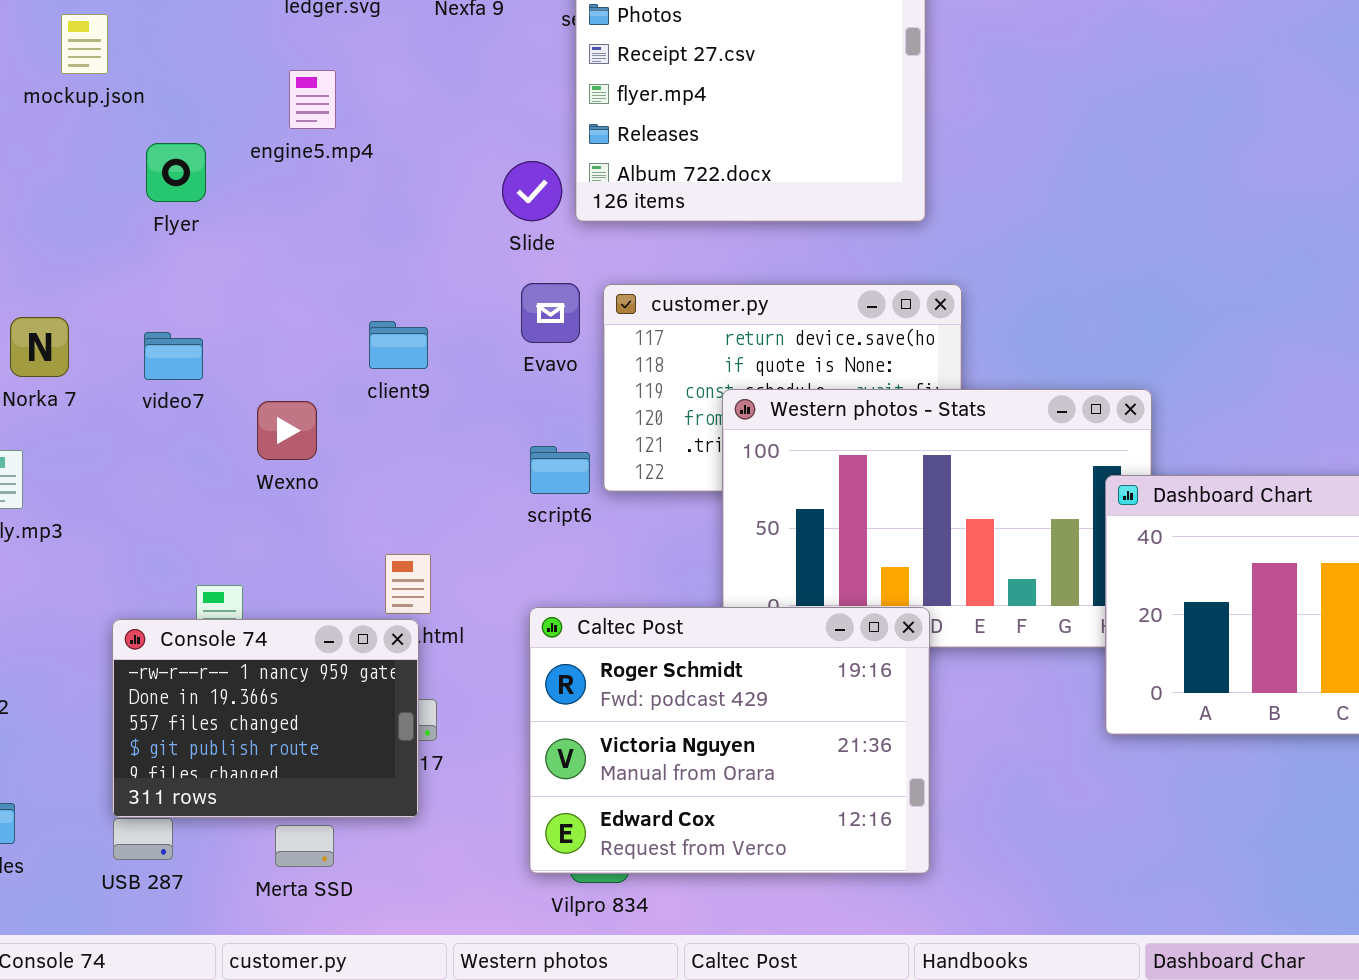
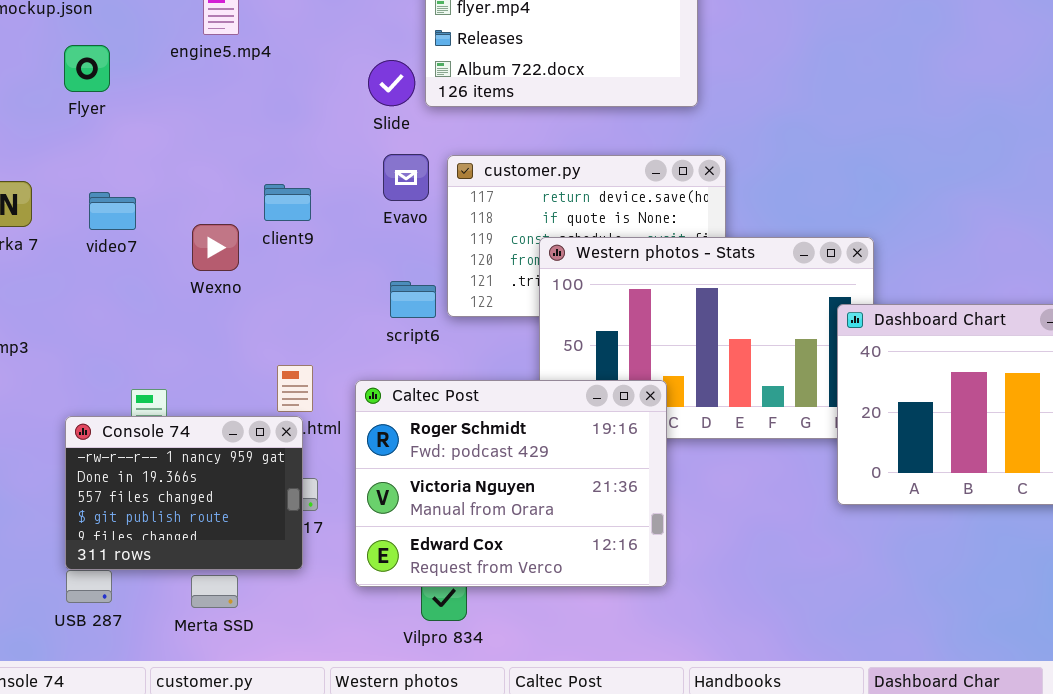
Flyer: [146,143,206,202] -> [64,45,110,92], moved
Wexno: [257,401,317,460] -> [192,224,239,271], moved
Caltec Post: [529,607,930,874] -> [355,380,667,587], moved

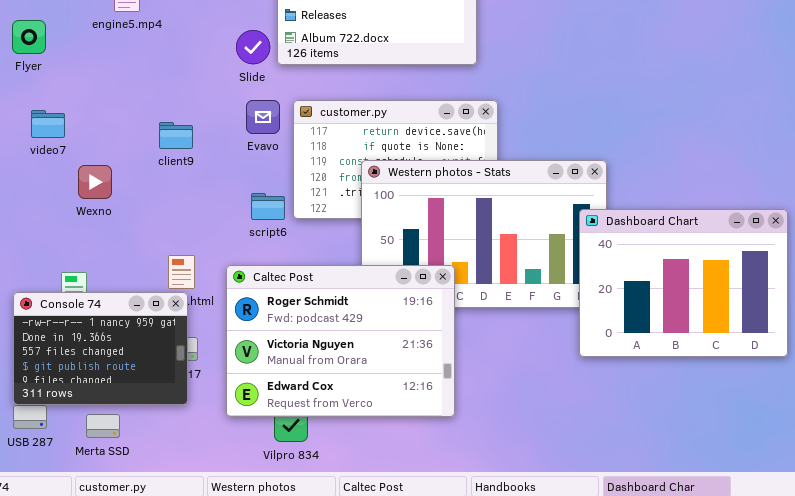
video7: [89,192,136,230] -> [31,110,65,138], moved
Wexno: [192,224,239,271] -> [78,165,112,199], moved
Merta SSD: [191,575,238,608] -> [86,414,120,438], moved

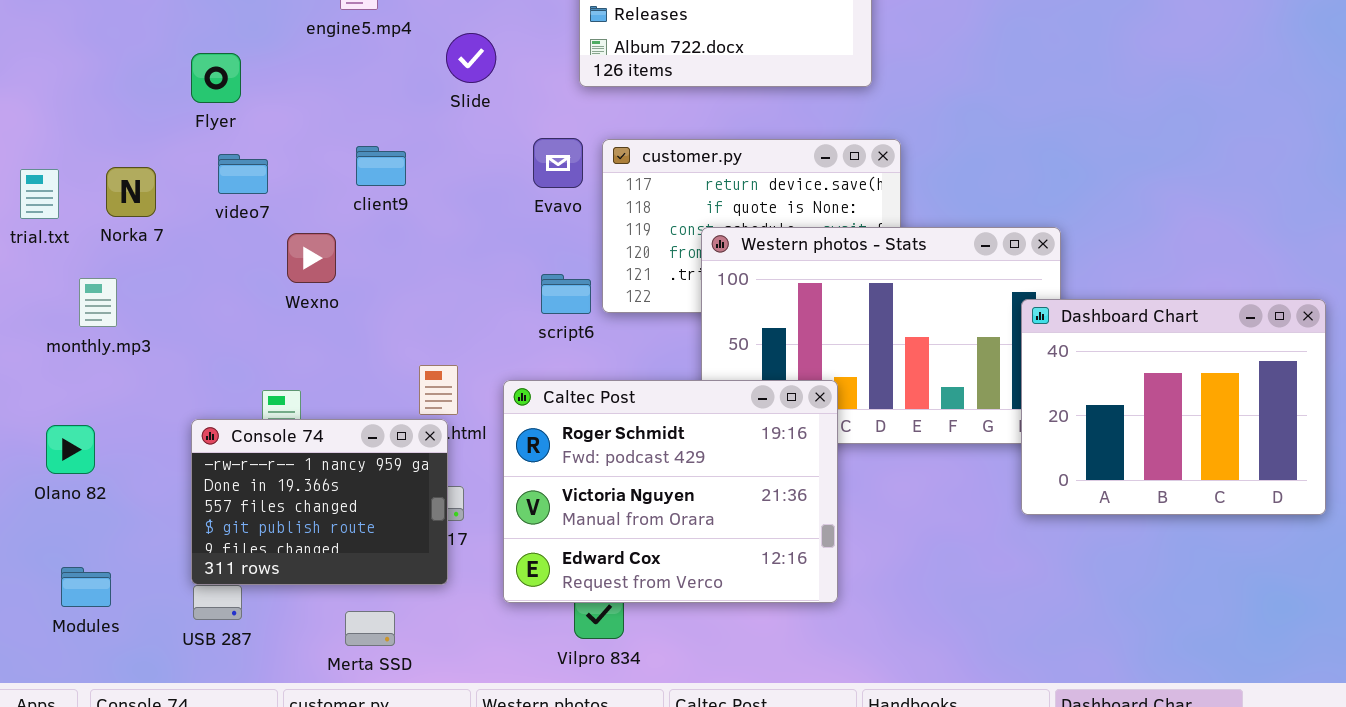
Flyer: [12,20,46,54] -> [191,53,241,103], moved
Slide: [236,30,270,64] -> [446,33,496,83], moved
client9: [159,122,193,149] -> [356,146,406,186], moved
Merta SSD: [86,414,120,438] -> [345,611,395,646], moved

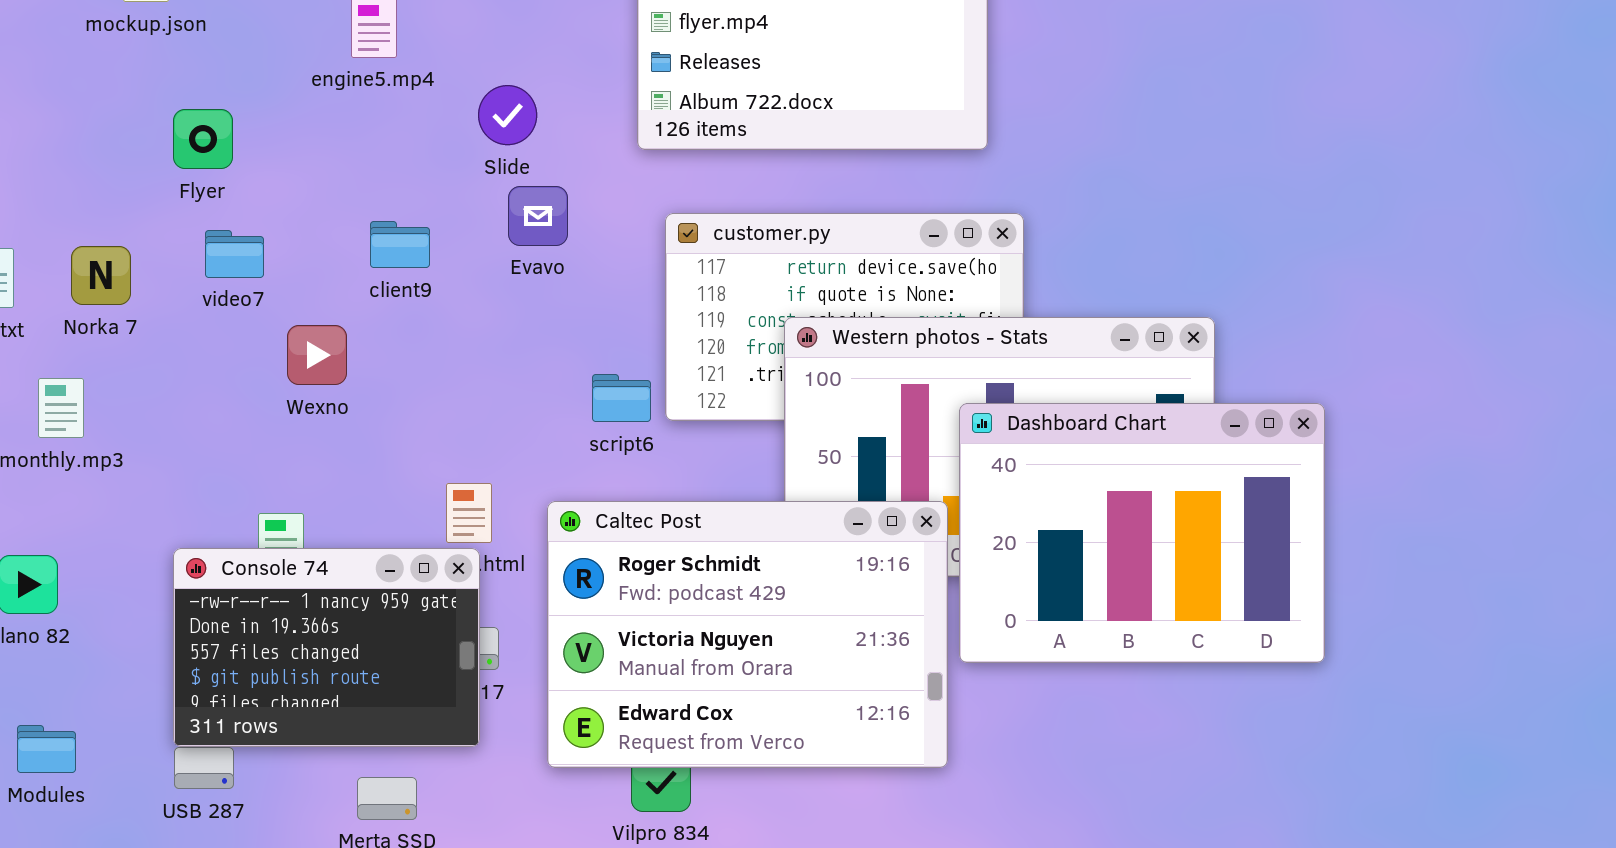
Evavo: [533,138,583,188] -> [508,186,568,246], moved
Dashboard Chart: [1021,299,1326,515] -> [959,403,1325,663], moved

